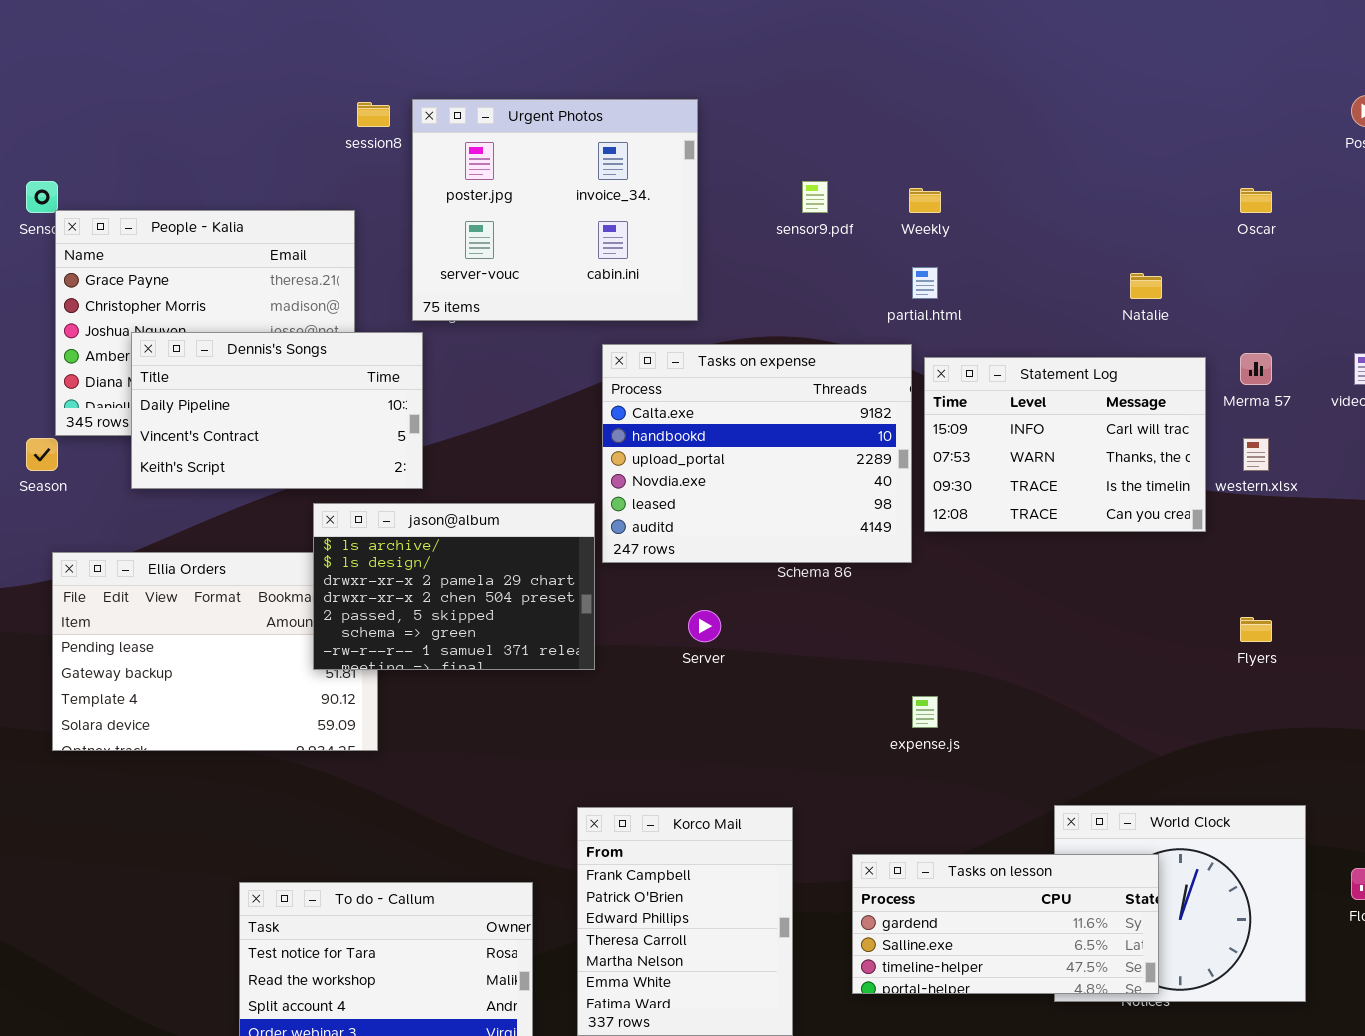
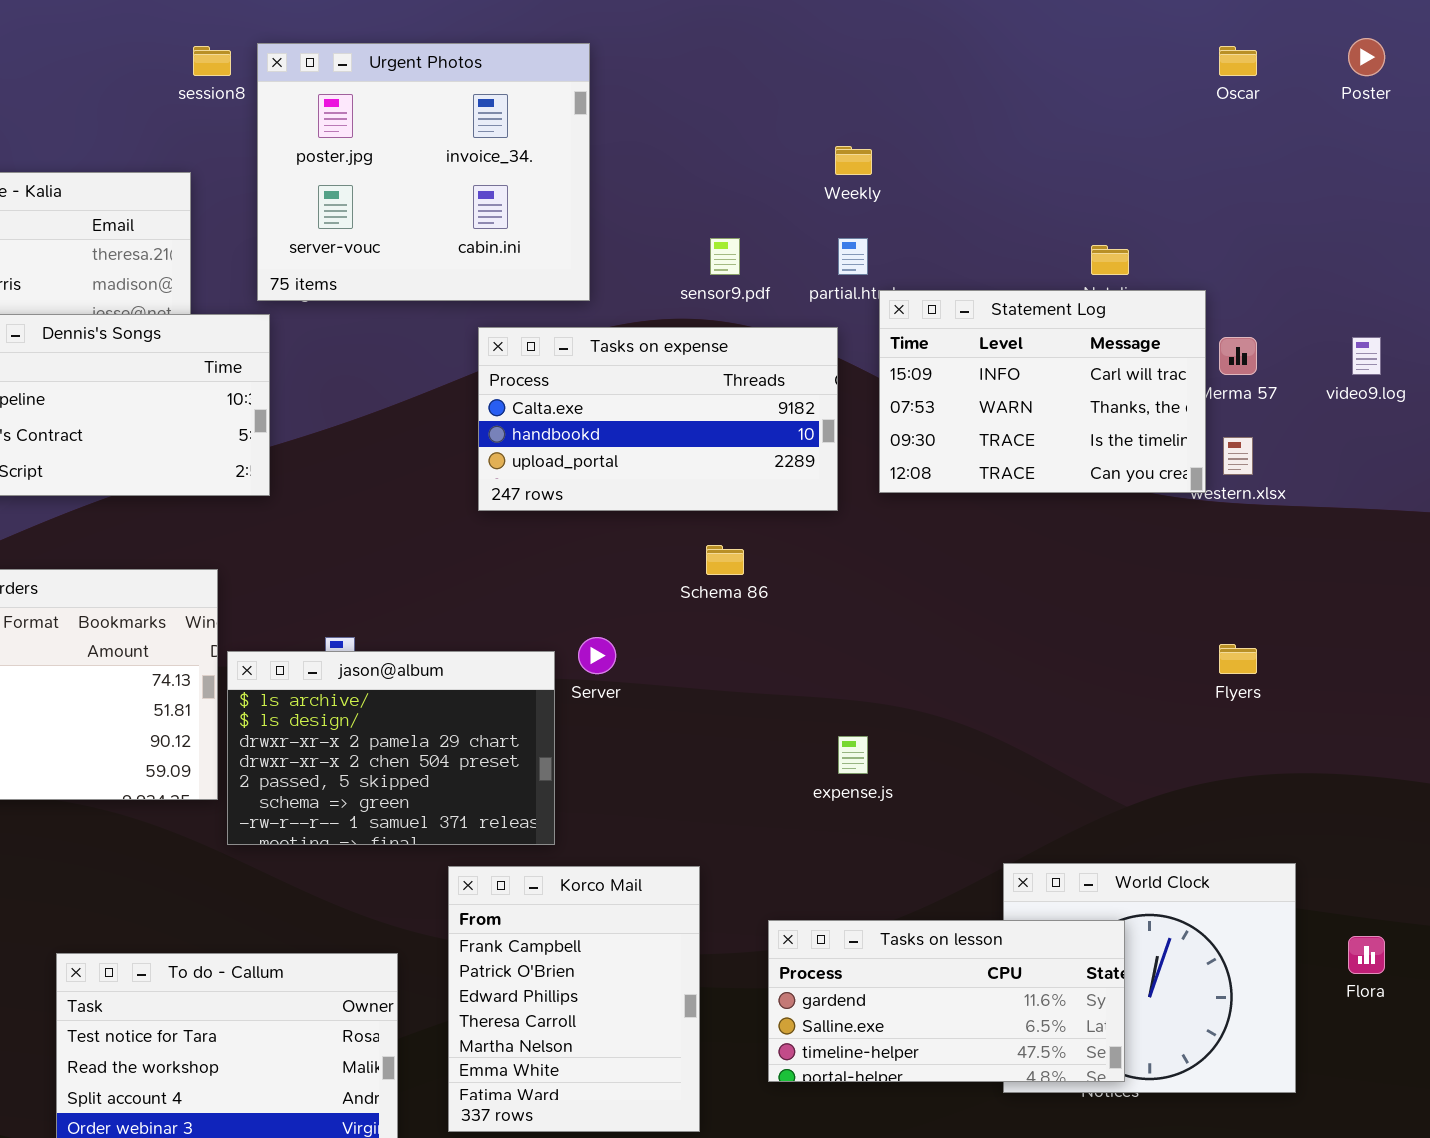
sensor9.pdf: [802,181,828,213] -> [710,238,740,275], moved
Oscar: [1240,188,1272,213] -> [1219,46,1257,76], moved
Tasks on expense: [602,344,912,563] -> [478,327,838,511], resized
Statement Log: [924,357,1206,532] -> [879,290,1206,493], moved
jason@album: [313,503,595,670] -> [227,651,555,845], moved

